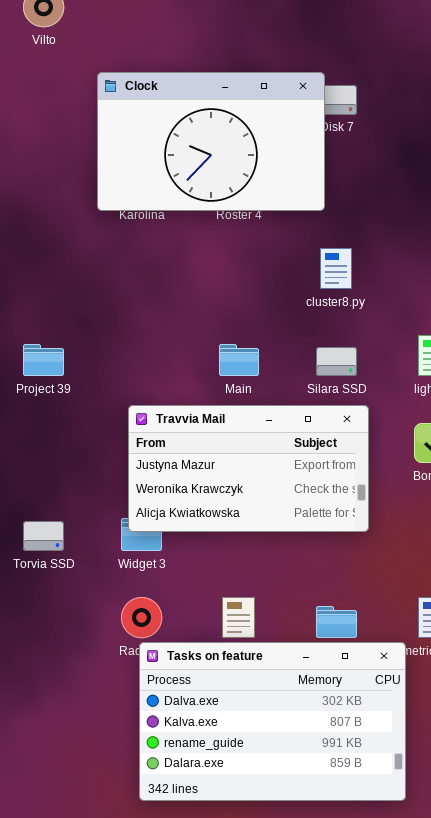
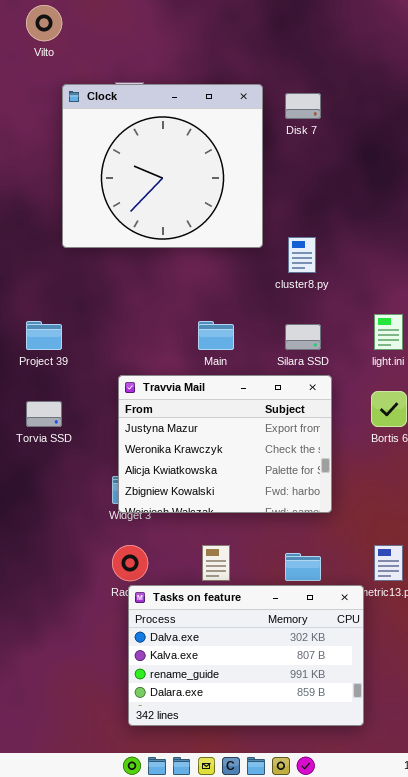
Clock: [97,72,325,211] -> [62,84,263,248], moved, resized
Travvia Mail: [128,405,369,532] -> [118,375,332,513], resized
Torvia SSD: [23,521,64,551] -> [26,401,62,427], moved

